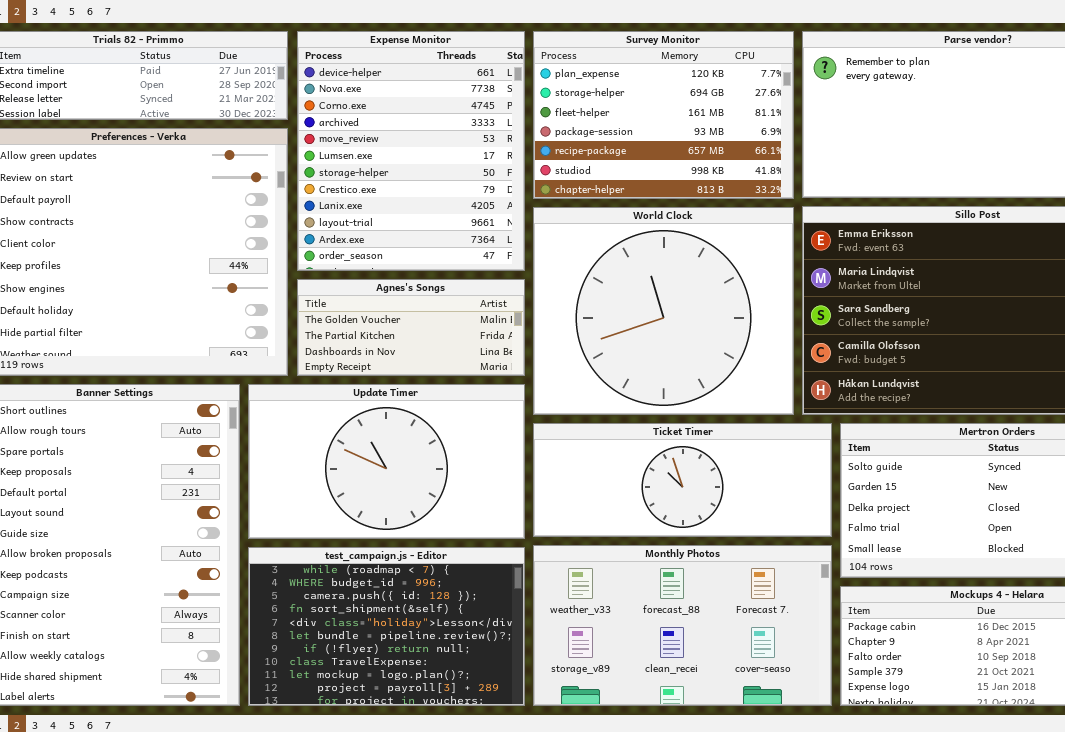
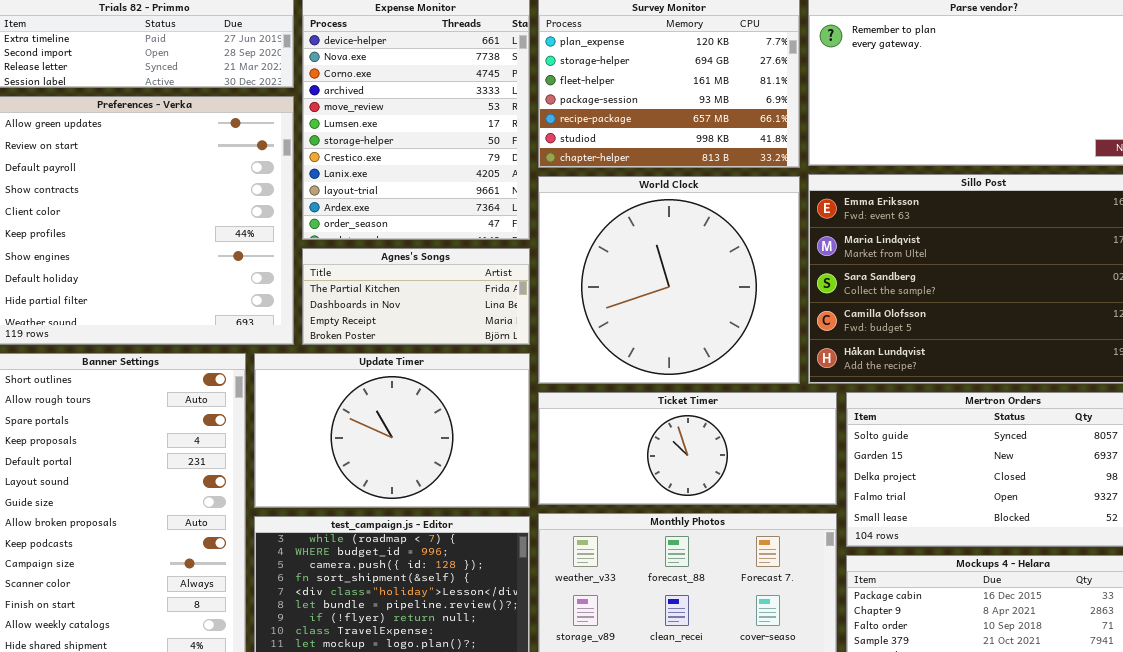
Agnes's Songs: [297,279,525,376] -> [302,248,530,345], scrolled down 1 row

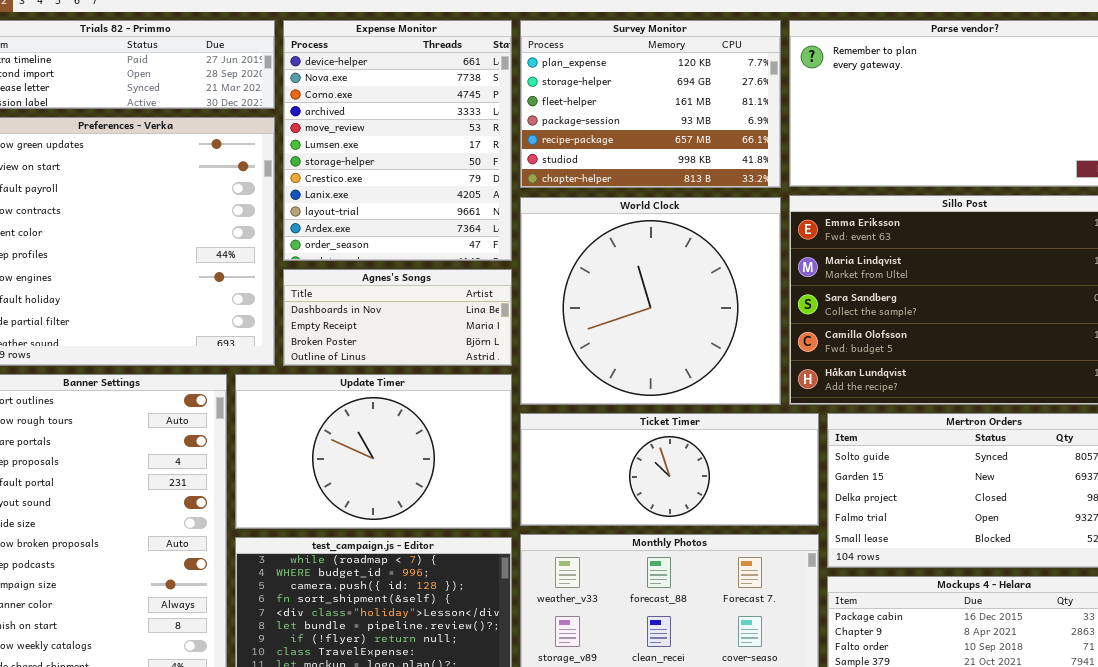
Agnes's Songs: [302,248,530,345] -> [283,269,512,366], scrolled down 1 row

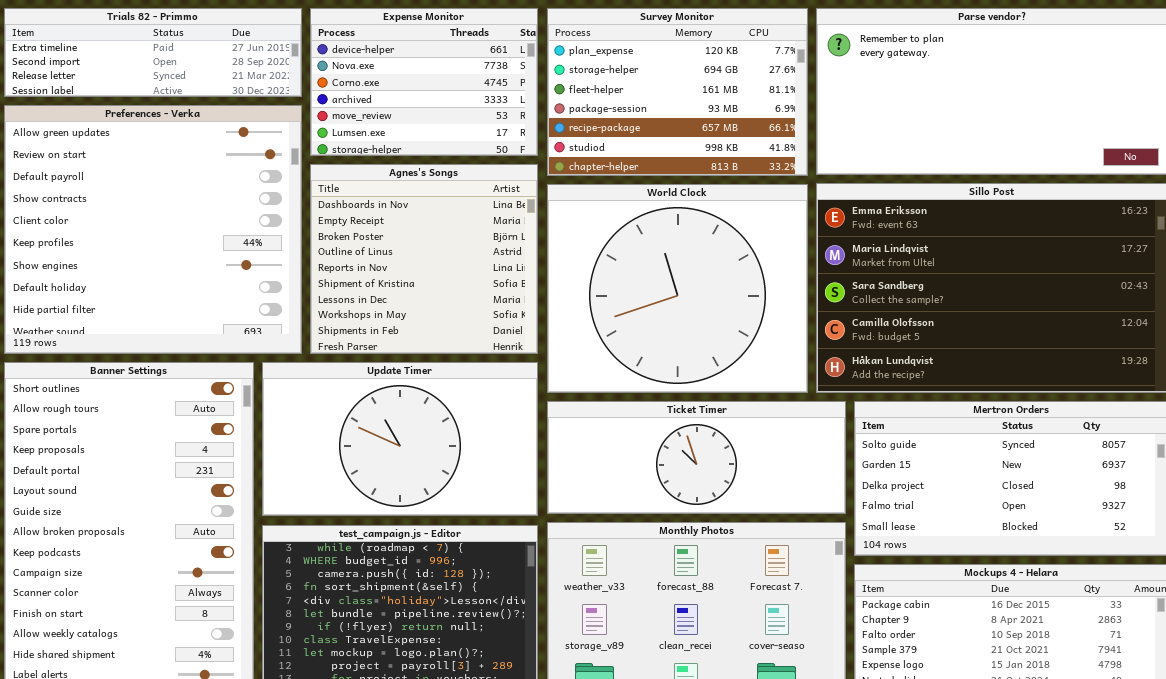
Expense Monitor: [283,20,512,261] -> [310,8,538,156], resized
Agnes's Songs: [283,269,512,366] -> [310,164,538,354], resized

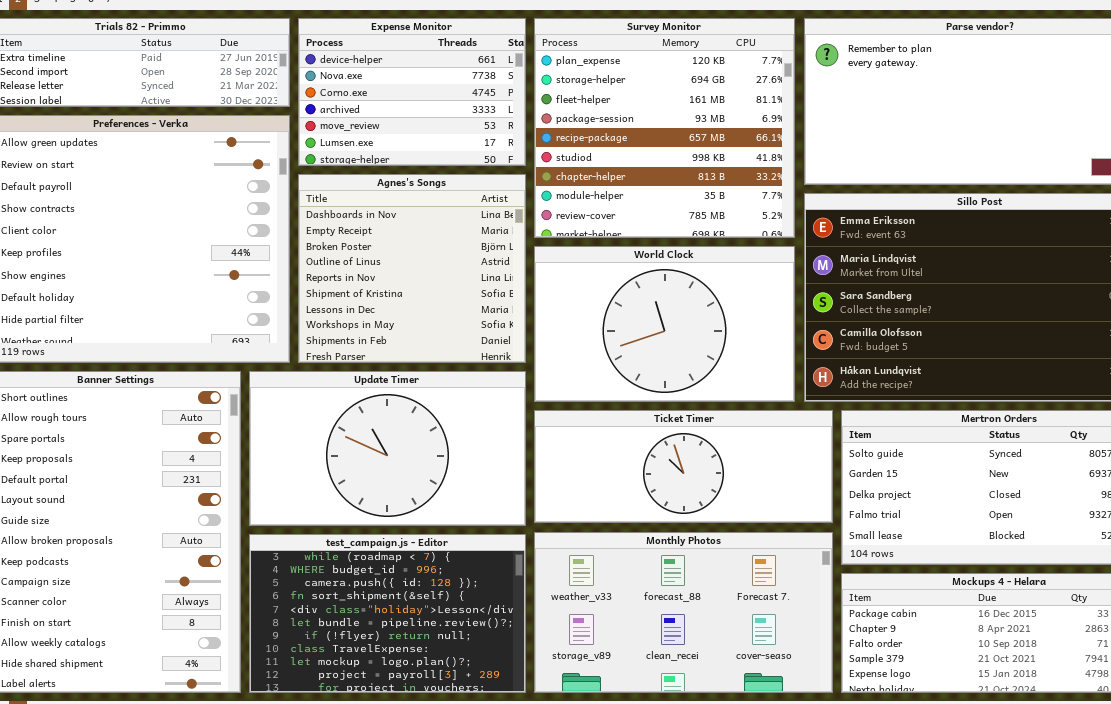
Survey Monitor: [547,8,808,176] -> [534,18,795,238], resized
World Clock: [547,184,808,393] -> [534,246,795,402], resized

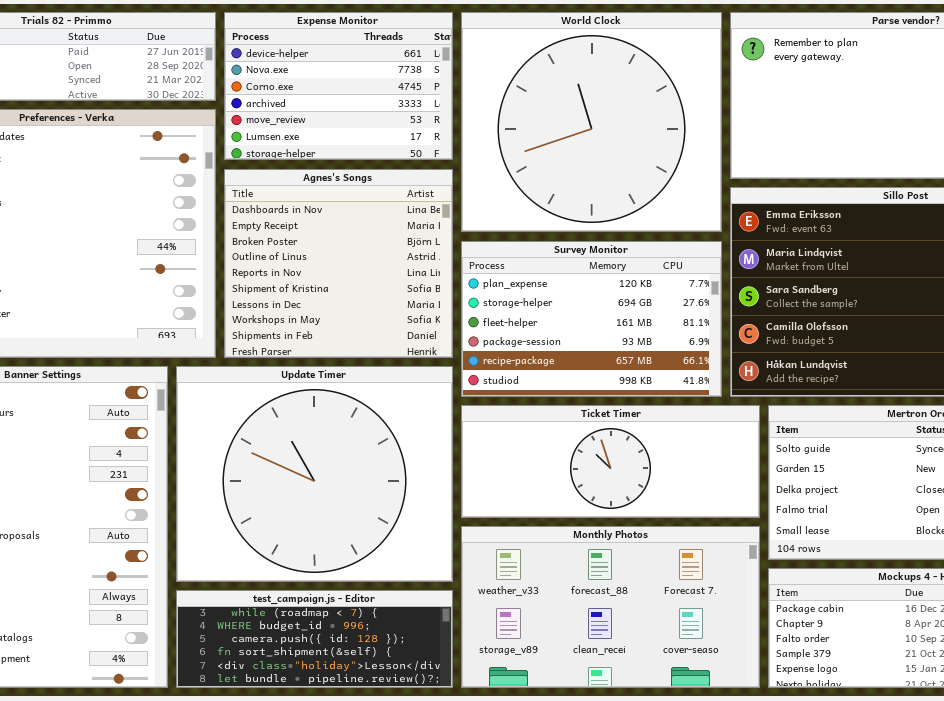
Survey Monitor: [534,18,795,238] -> [461,241,722,397], moved, resized
World Clock: [534,246,795,402] -> [461,12,722,232], moved, resized
Update Timer: [249,371,526,526] -> [176,366,453,582], resized
test_campaign.js - Editor: [249,534,526,693] -> [176,590,453,688], resized

